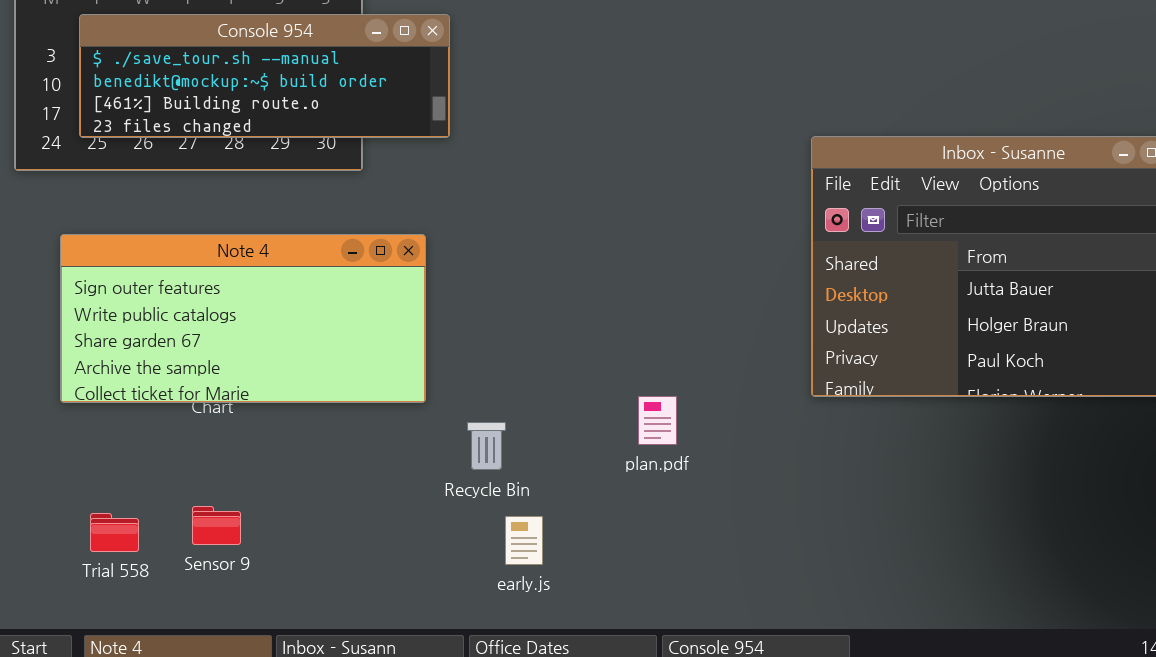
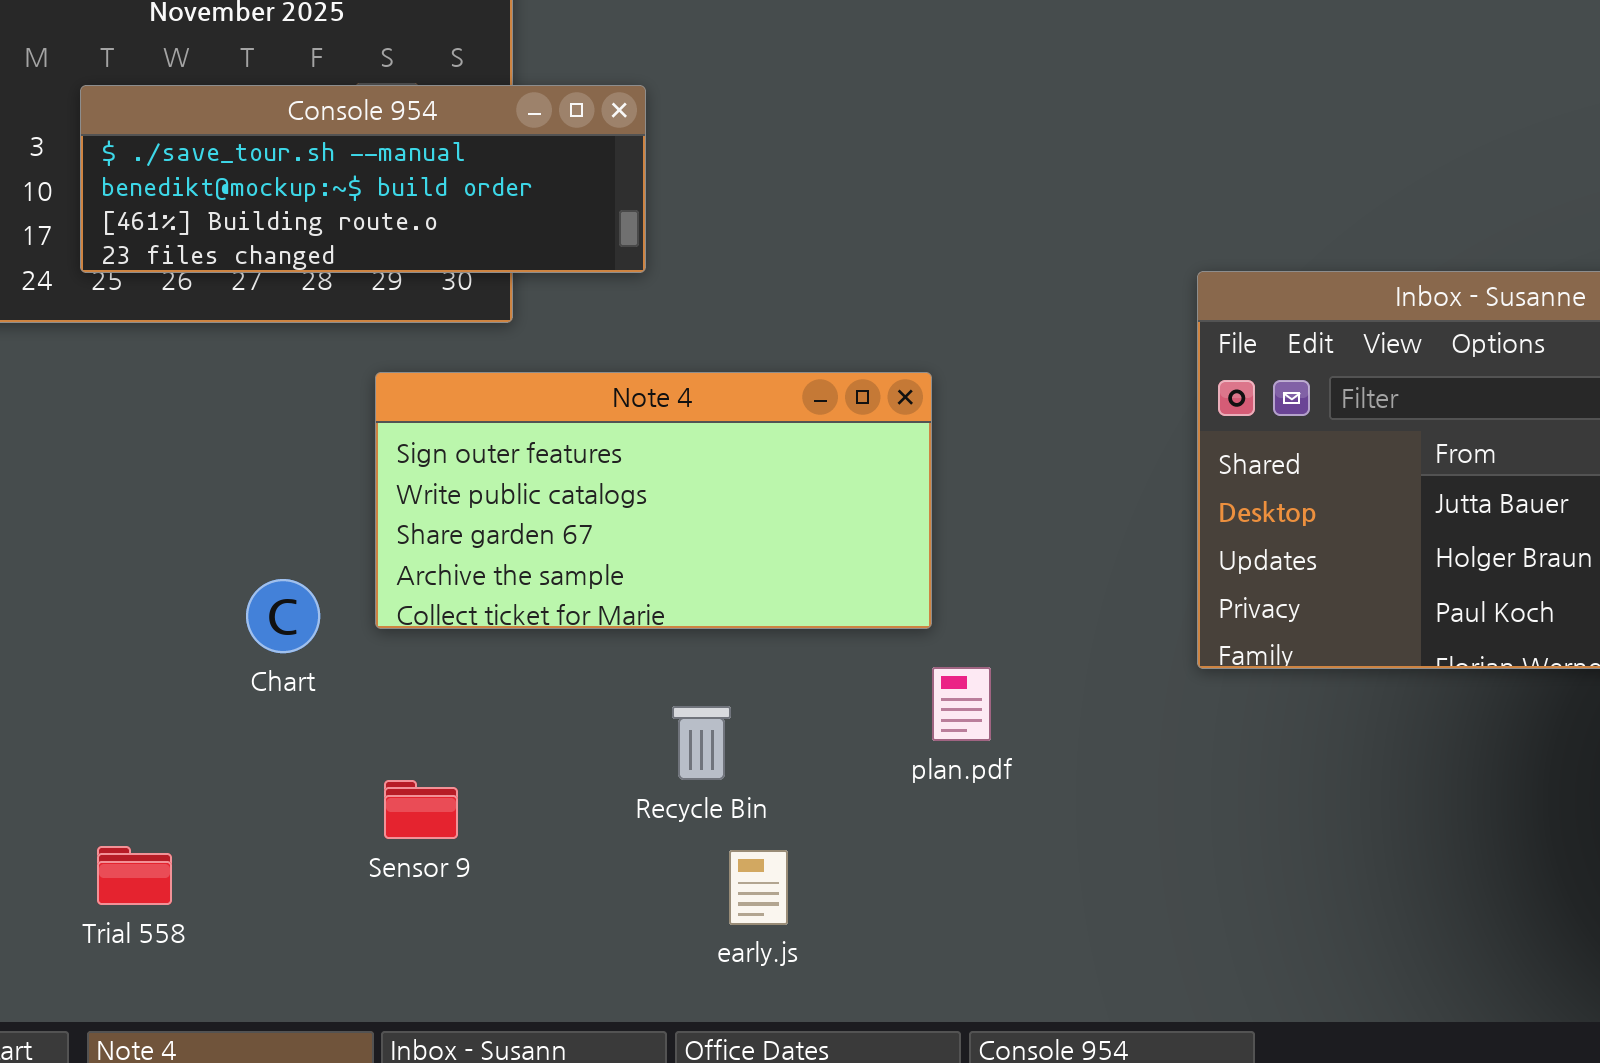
Note 4: [60,234,426,403] -> [375,372,932,629], moved
Sensor 9: [192,506,241,545] -> [384,780,458,839], moved

